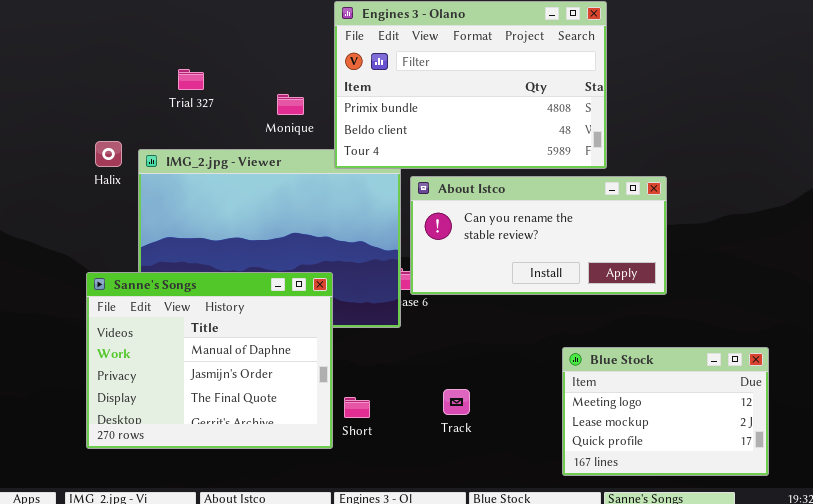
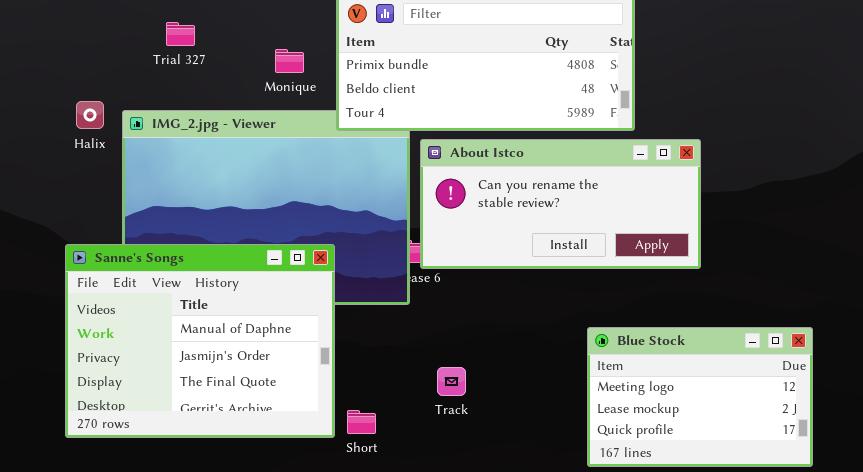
Track: [443,389,470,415] -> [437,367,466,396], moved
Short: [344,397,370,418] -> [347,410,376,434], moved

